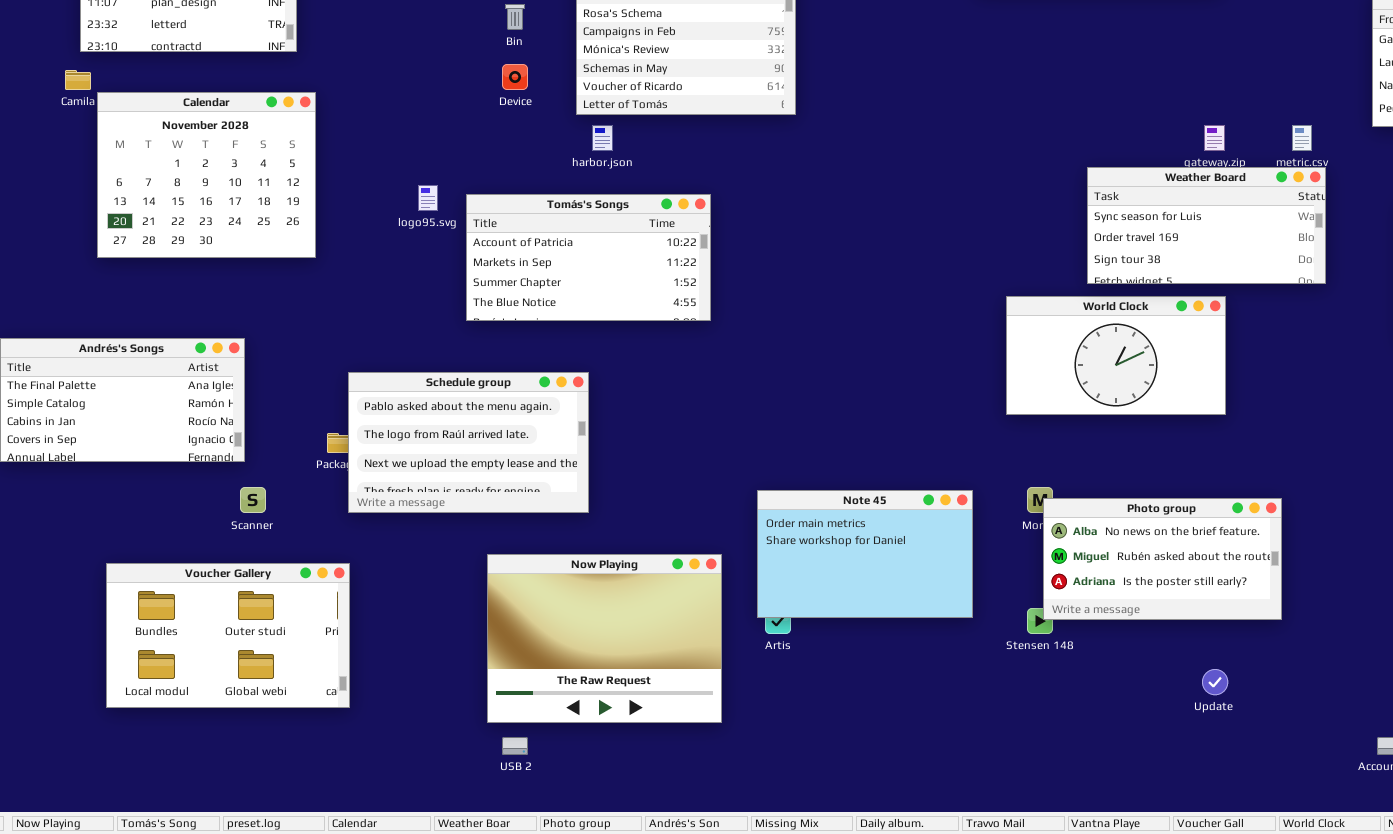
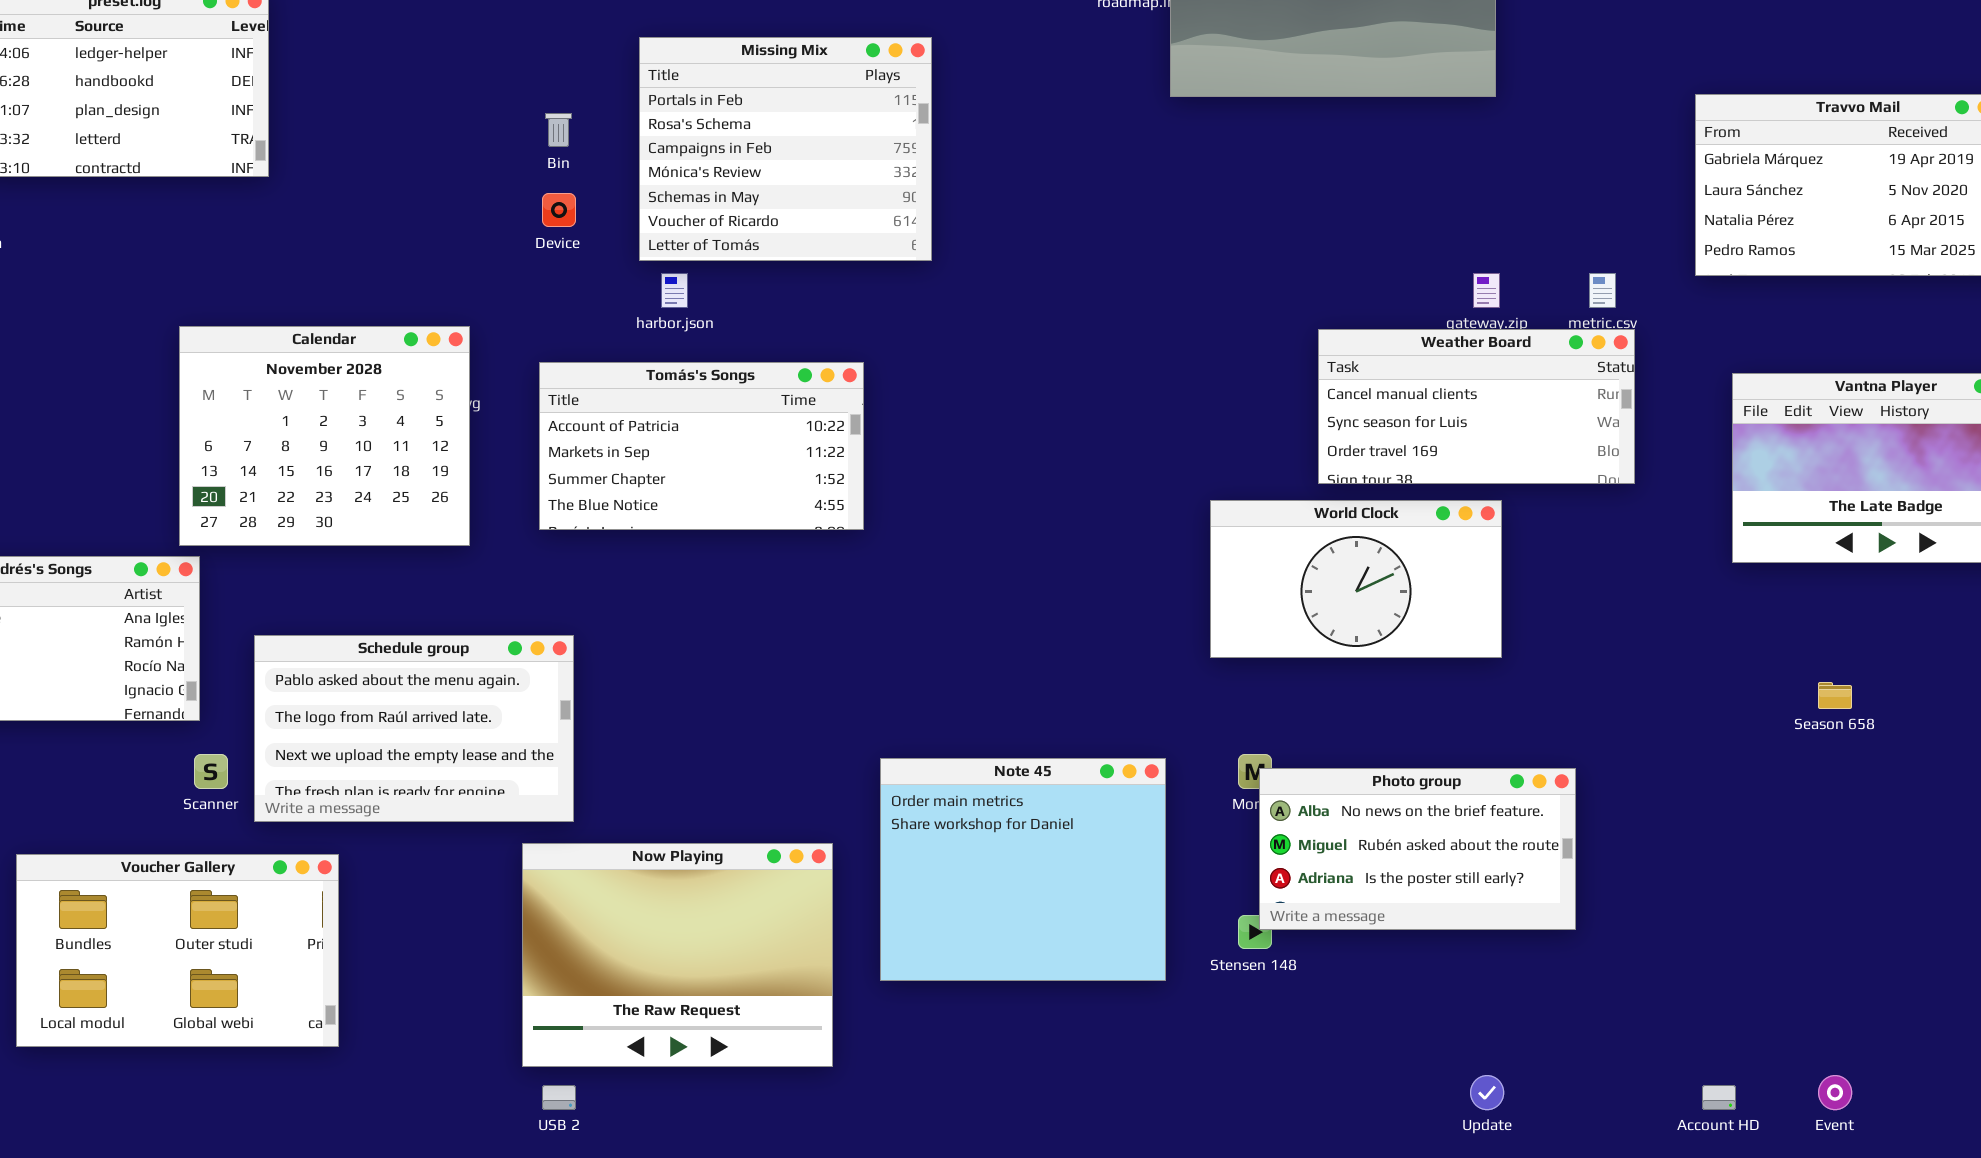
Calendar: [97,92,316,258] -> [179,326,470,546], moved
Weather Board: [1087,167,1326,284] -> [1318,329,1635,484], scrolled up 1 row
Tomás's Songs: [466,194,711,321] -> [539,362,864,530], moved
Schedule group: [348,372,589,513] -> [254,635,574,822], moved
Note 45: [757,490,973,618] -> [880,758,1166,981], resized
Update: [1202,669,1228,695] -> [1470,1075,1504,1110], moved

